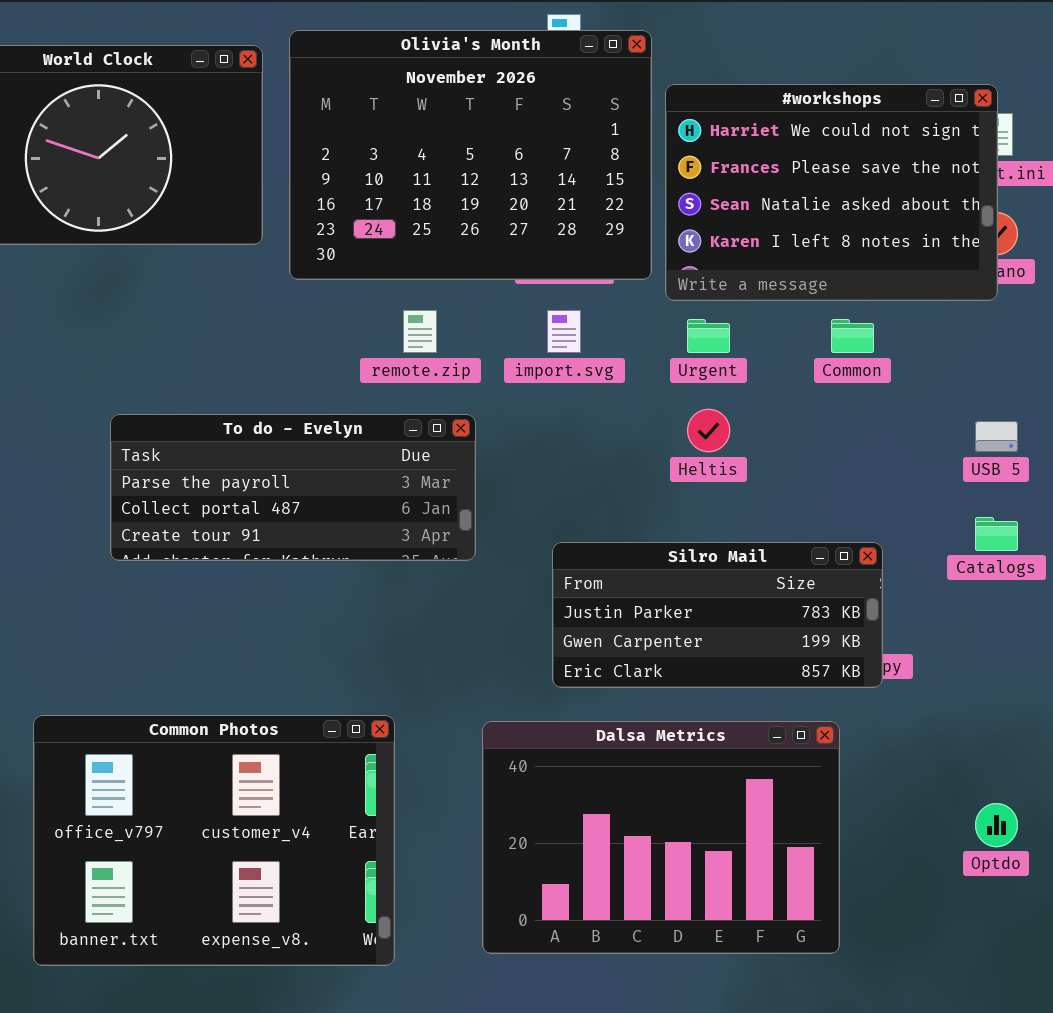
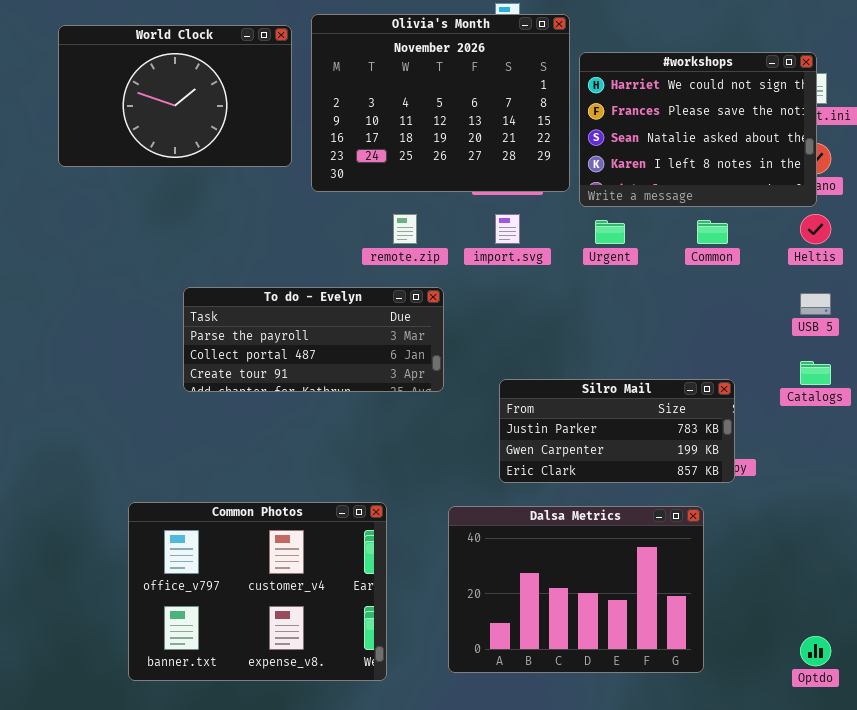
Heltis: [687,409,730,452] -> [800,214,831,244], moved
Optdo: [975,803,1018,847] -> [800,636,831,666], moved

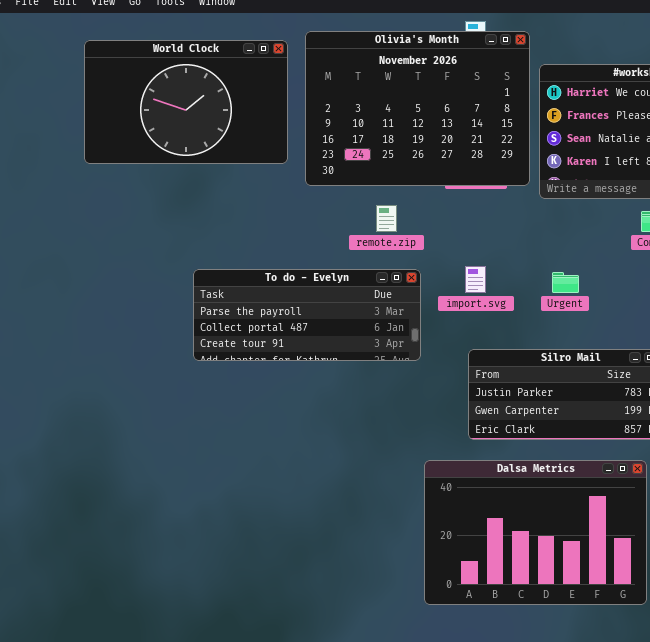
import.svg: [495,214,520,244] -> [465,266,486,293], moved
Urgent: [595,220,625,244] -> [552,272,579,293], moved
Common Photos: [128,502,387,681] -> none, closed

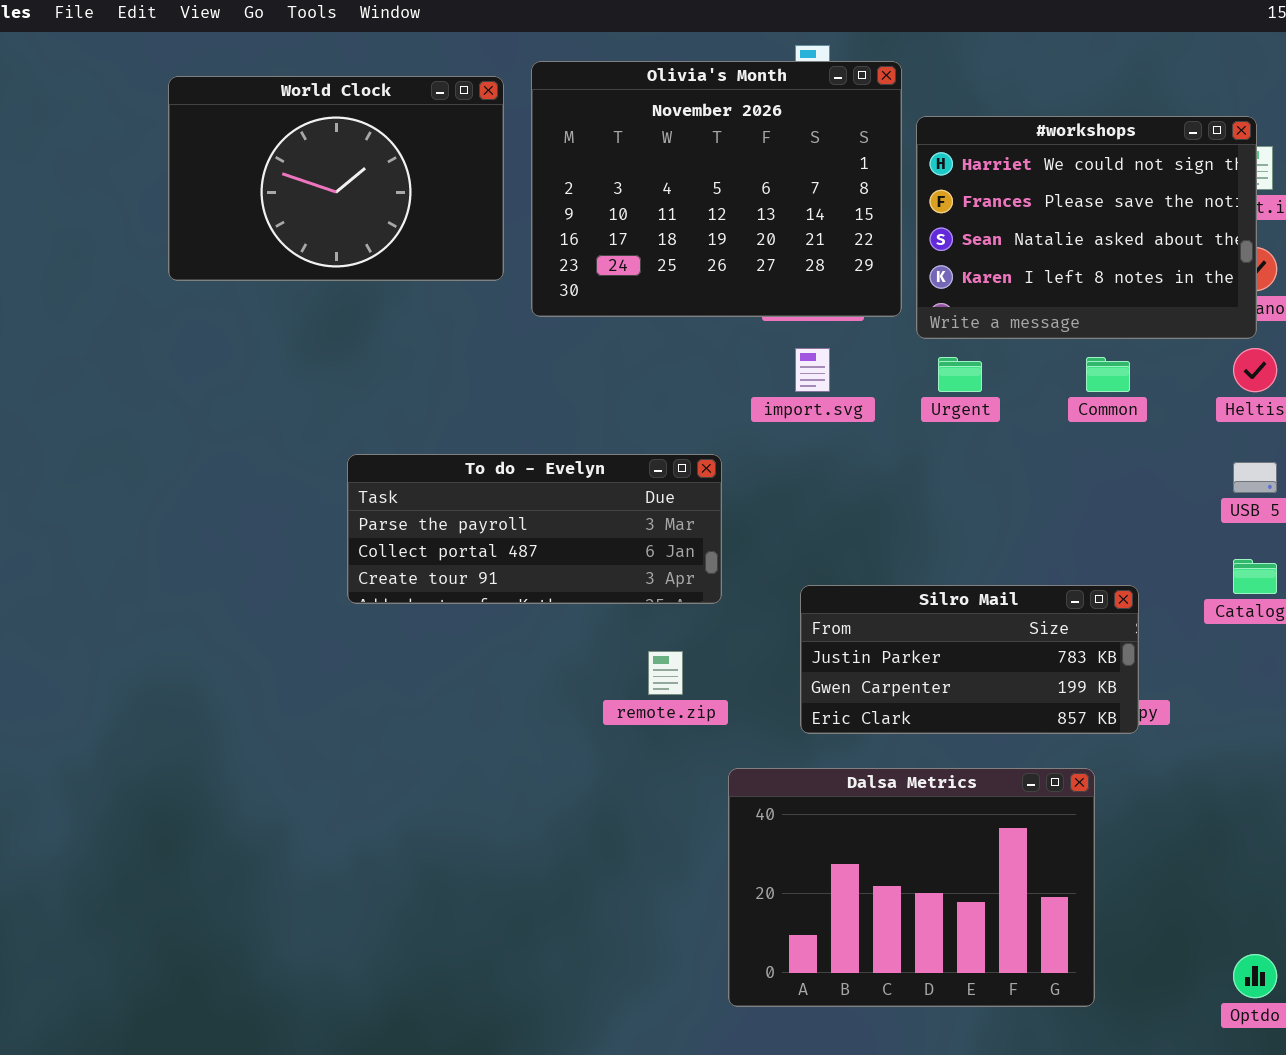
remote.zip: [376,205,397,232] -> [648,651,683,695], moved
import.svg: [465,266,486,293] -> [795,348,830,392], moved
Urgent: [552,272,579,293] -> [938,357,982,392], moved

